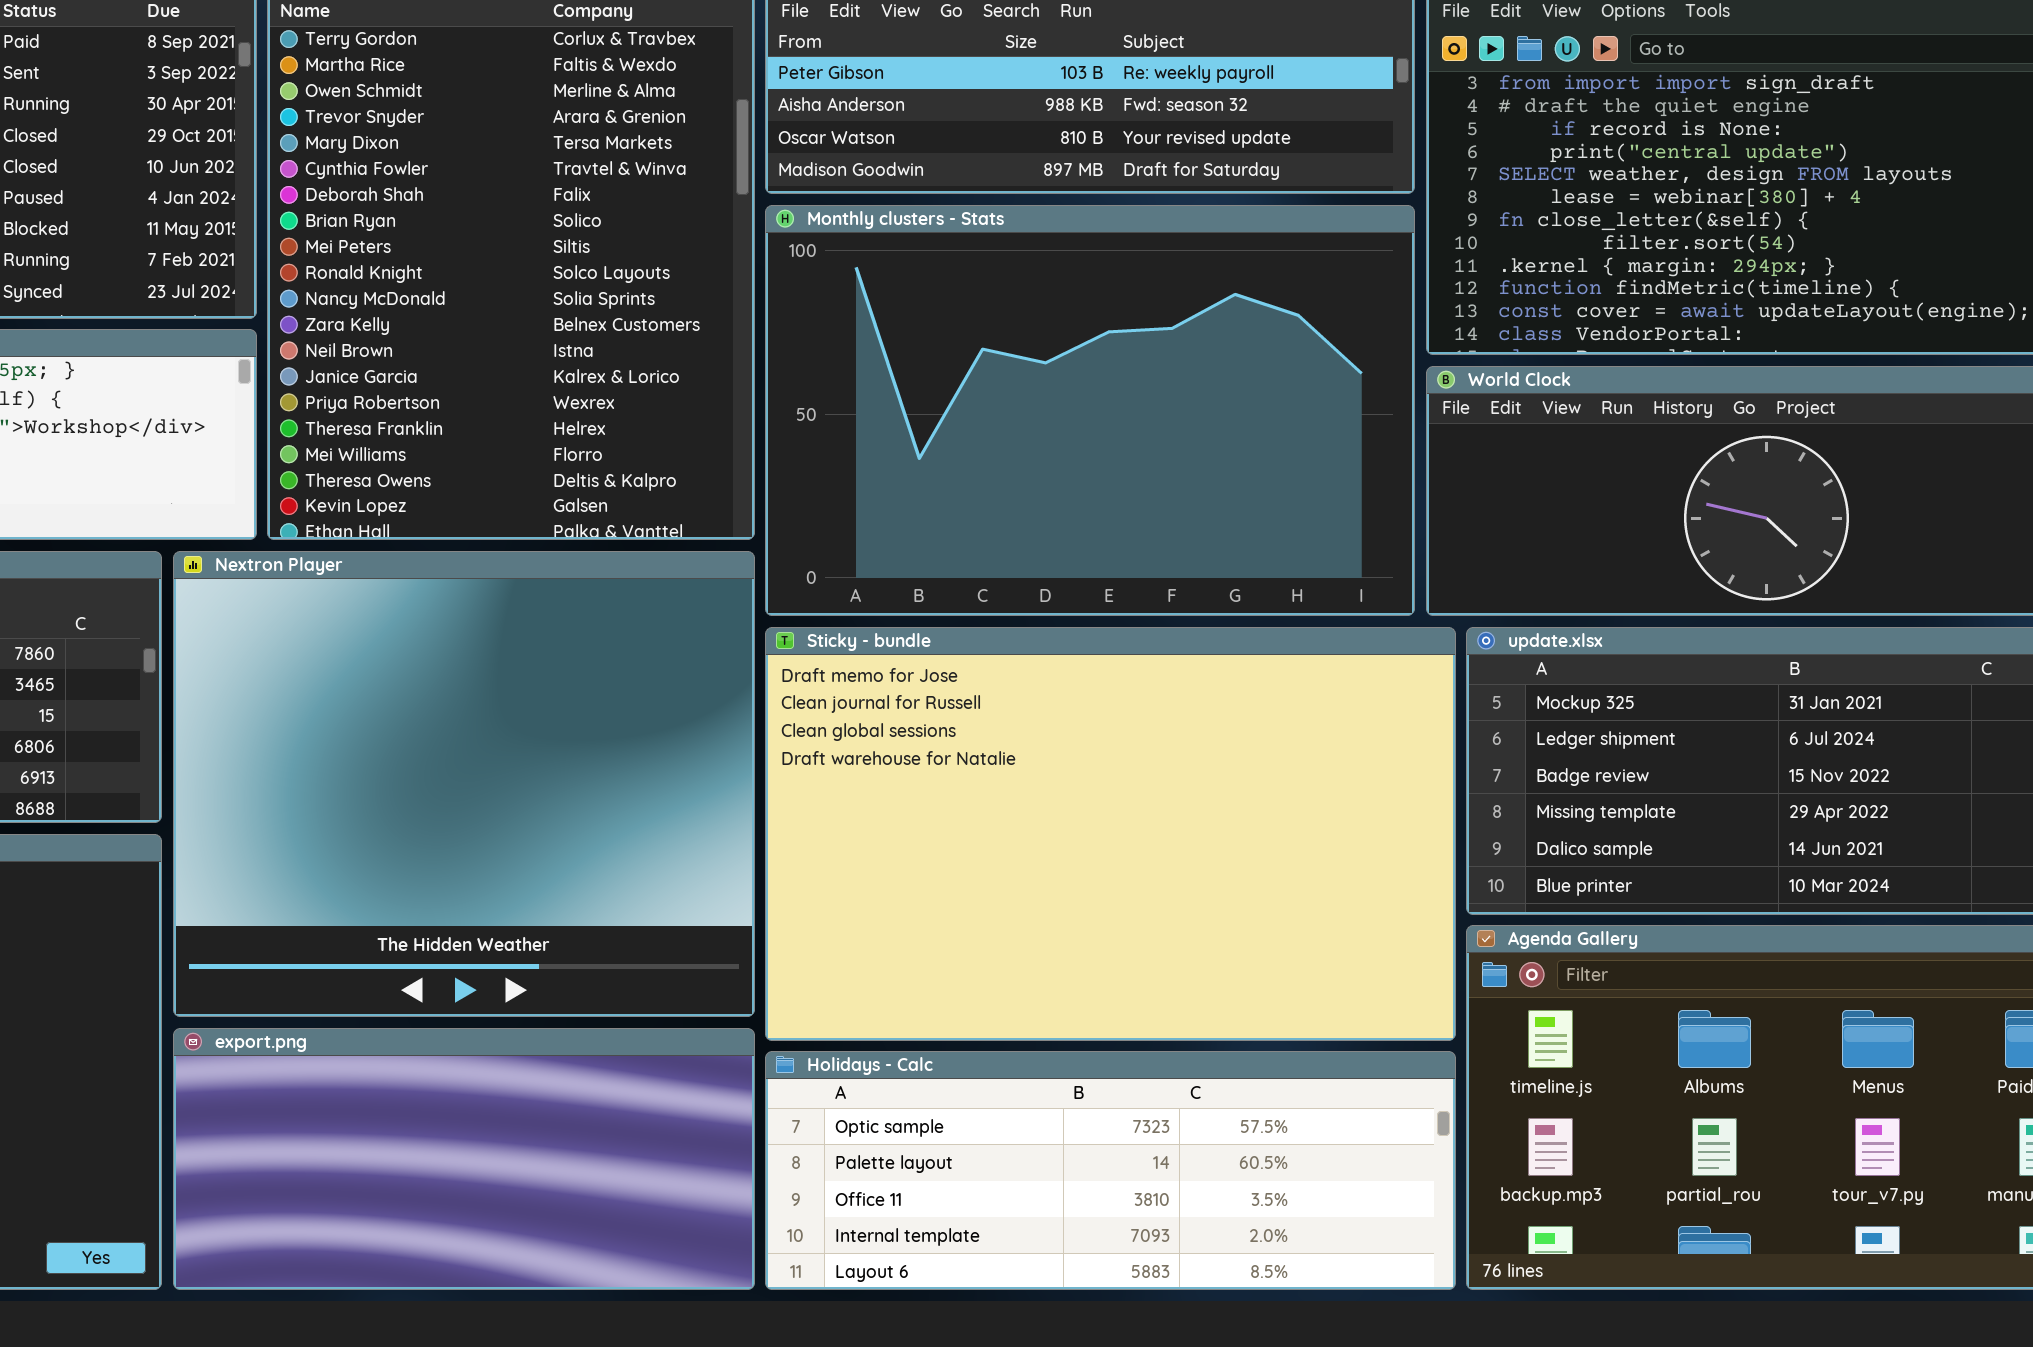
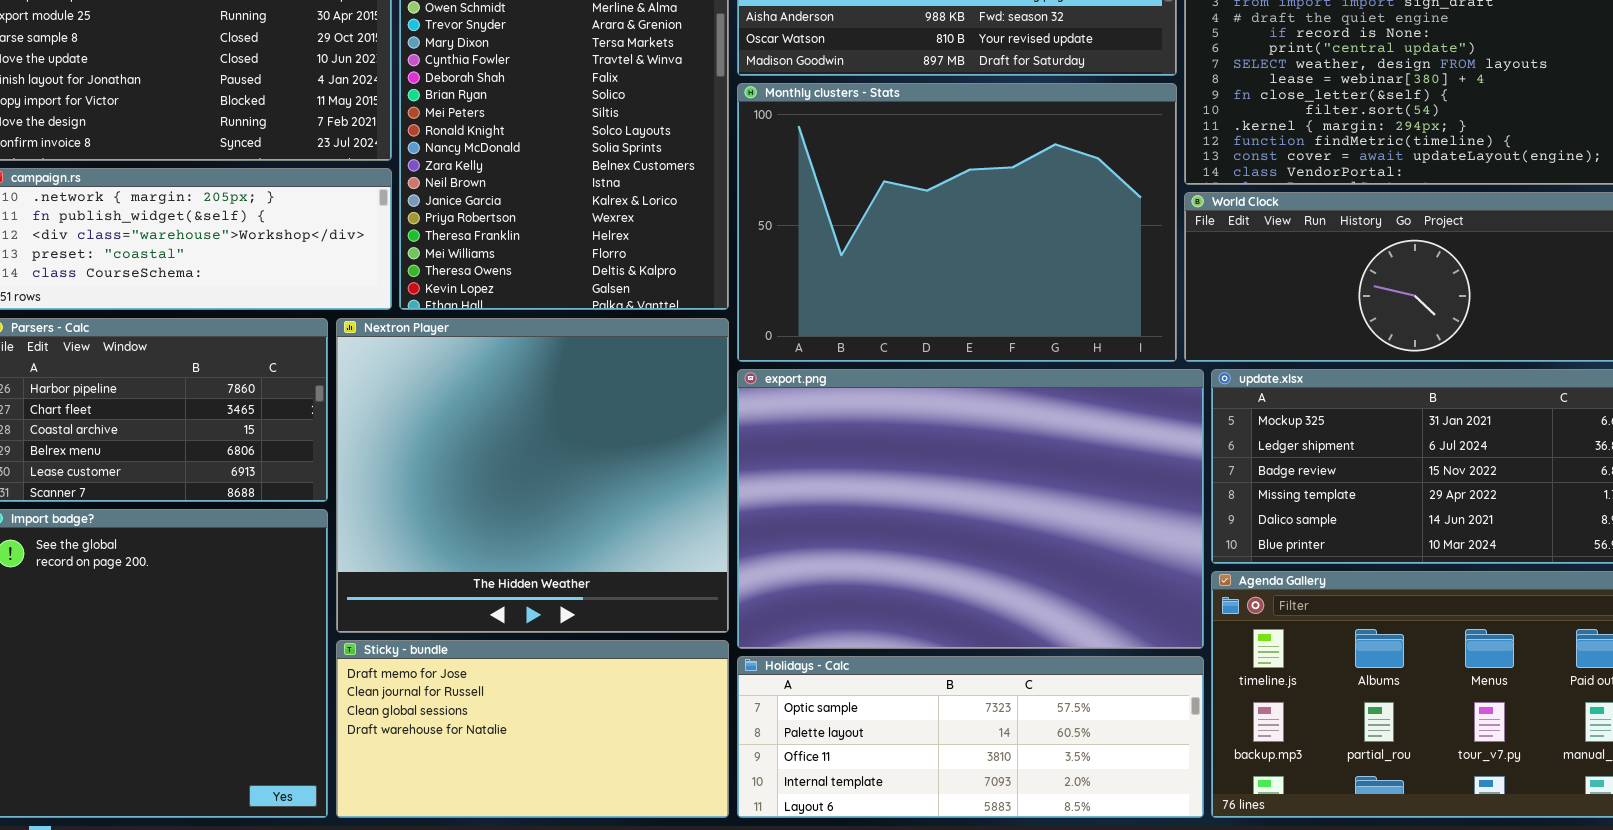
Sticky - bundle: [765,627,1456,1041] -> [336,640,729,818], moved, resized
export.png: [173,1028,755,1290] -> [737,369,1204,649], moved, resized

